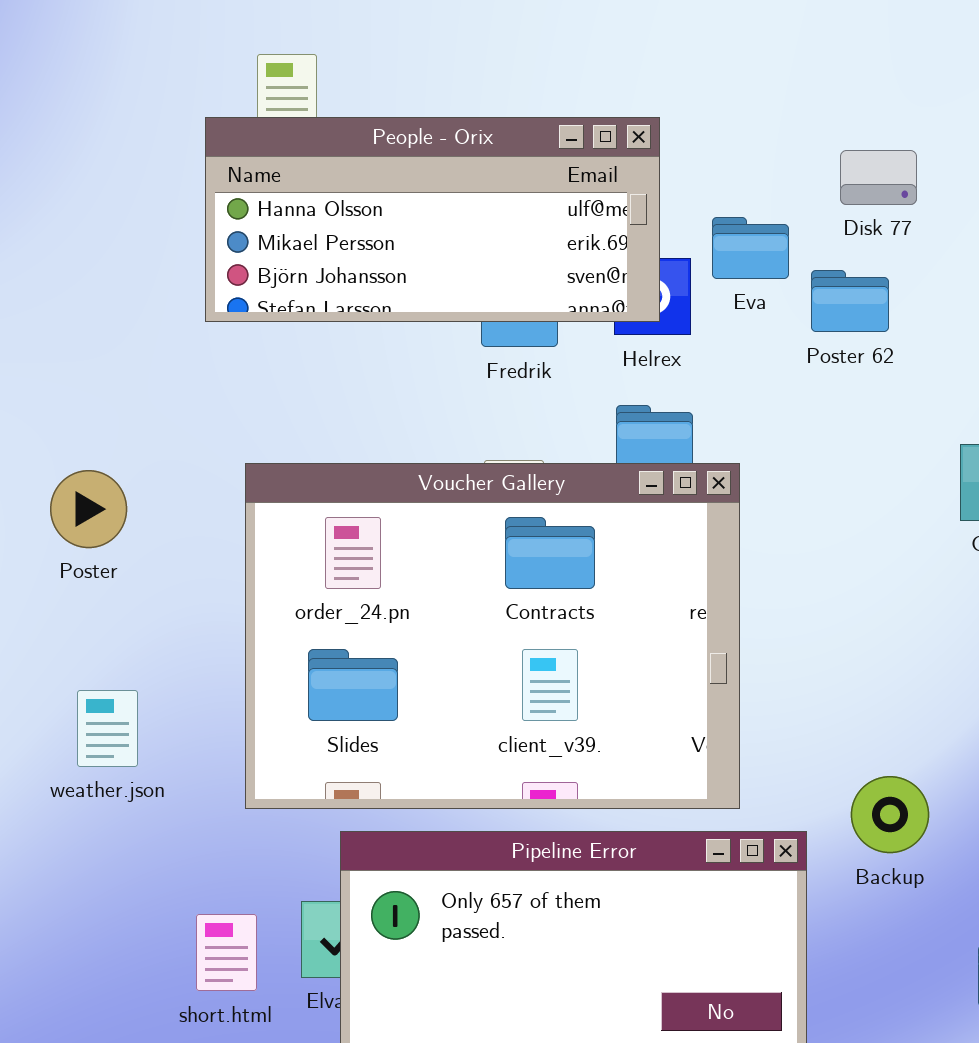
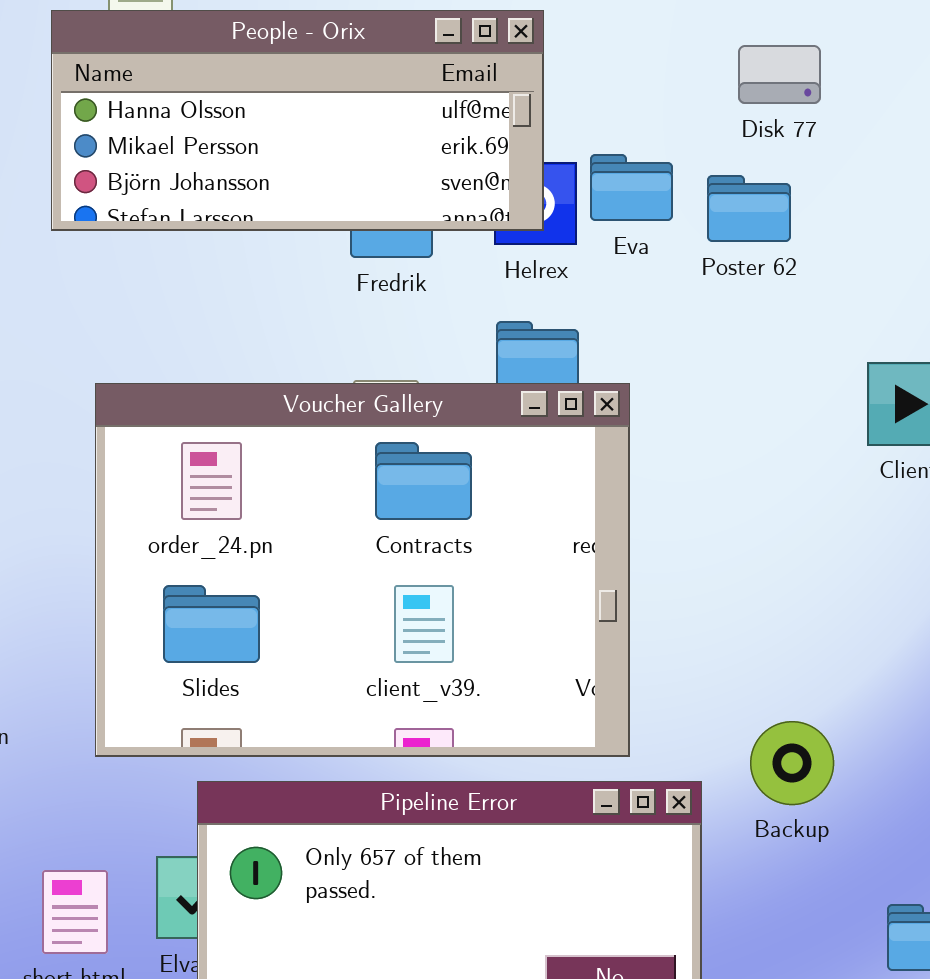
Eva: [712,217,789,279] -> [590,154,673,221], moved

